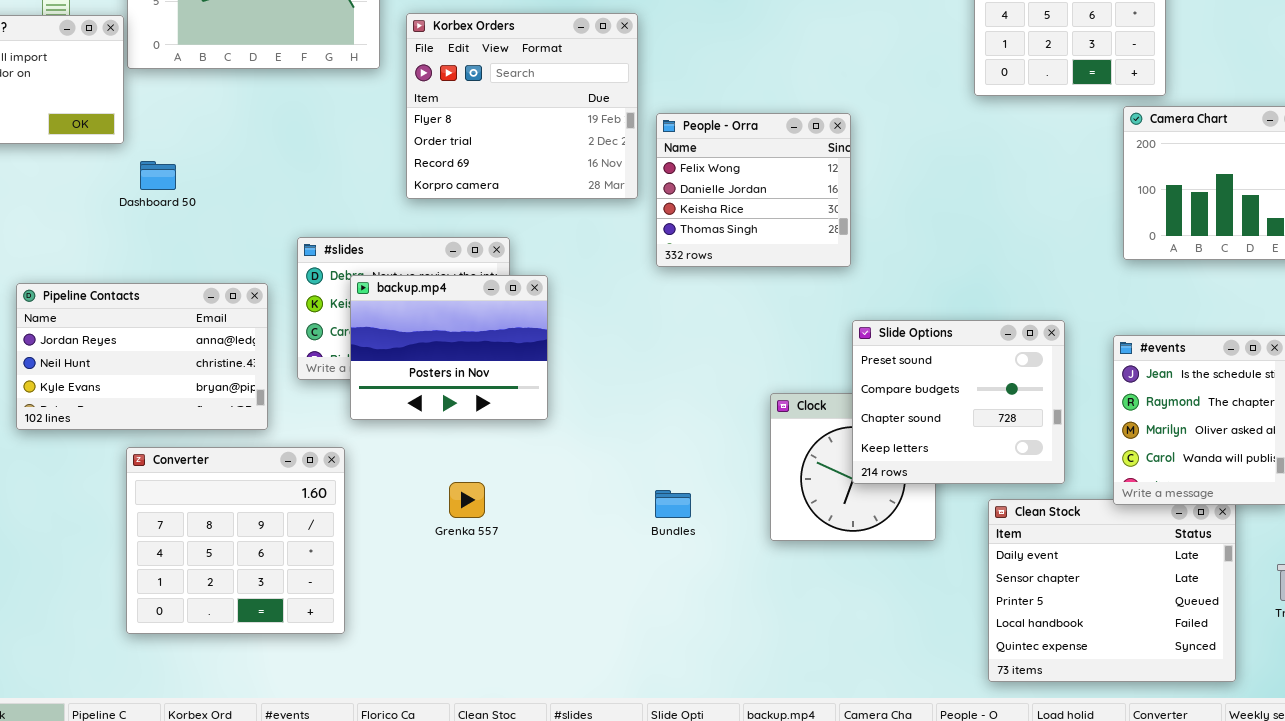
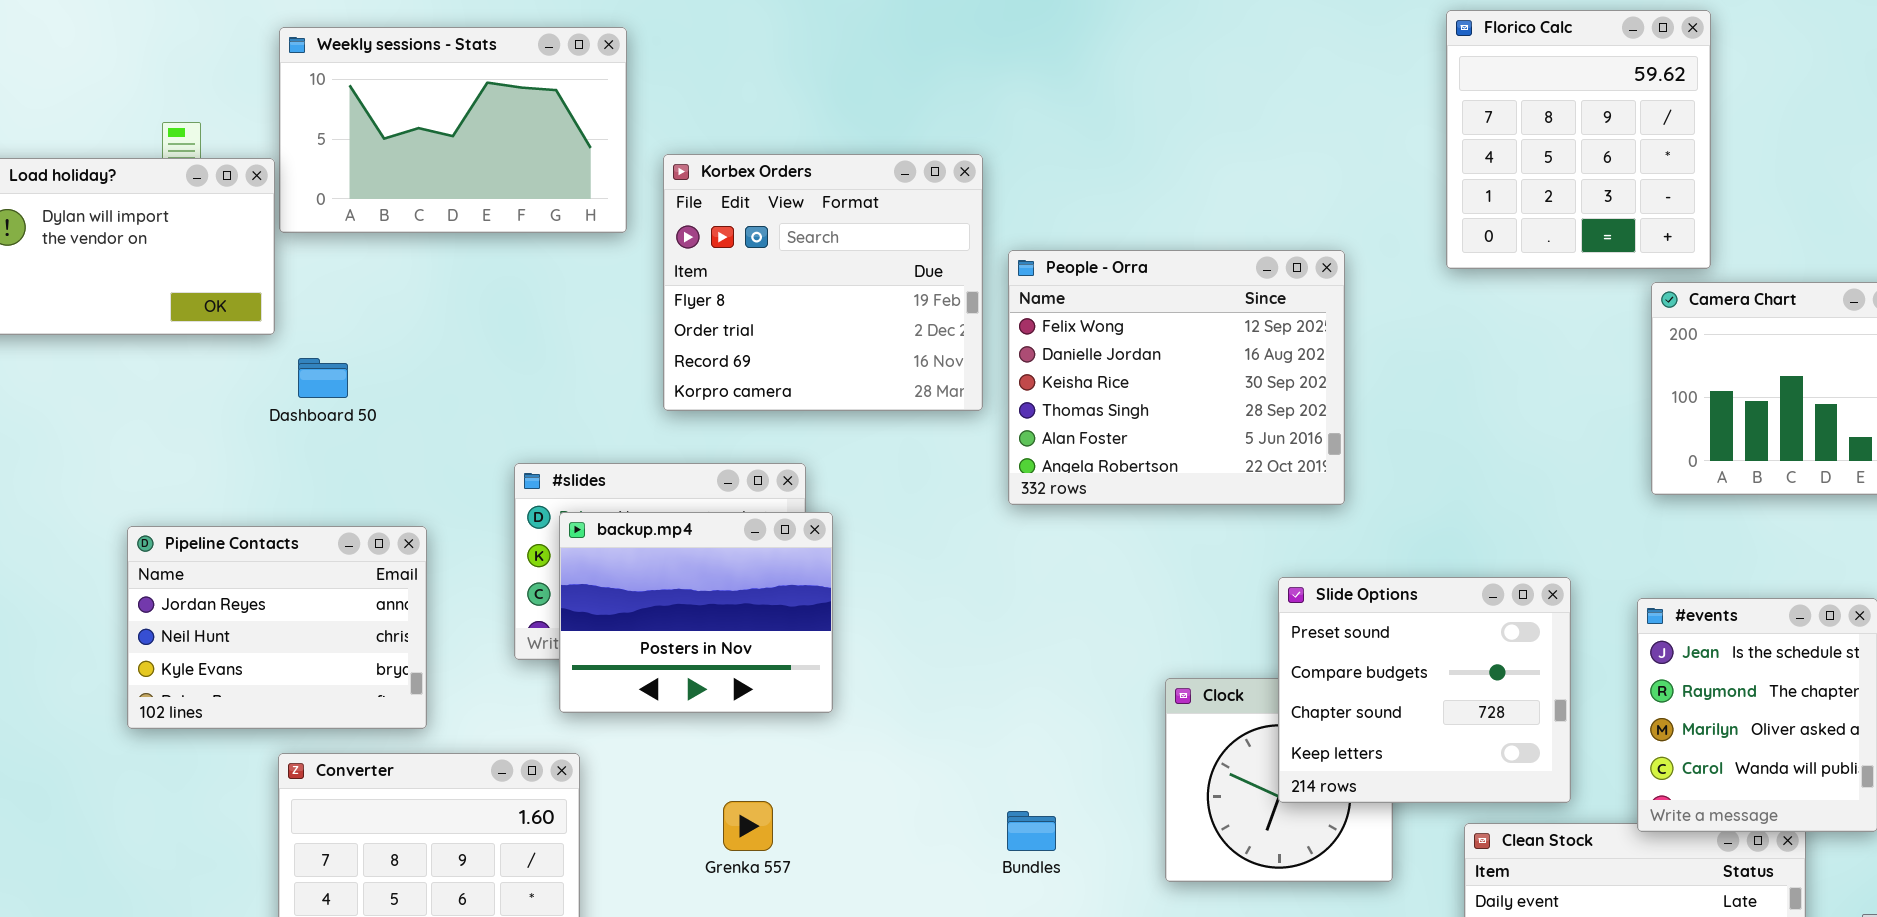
People - Orra: [656,113,851,267] -> [1008,250,1345,505], resized
backup.mp4: [350,275,548,420] -> [559,512,833,713], moved
Pipeline Contacts: [16,283,268,430] -> [127,526,427,729], resized

